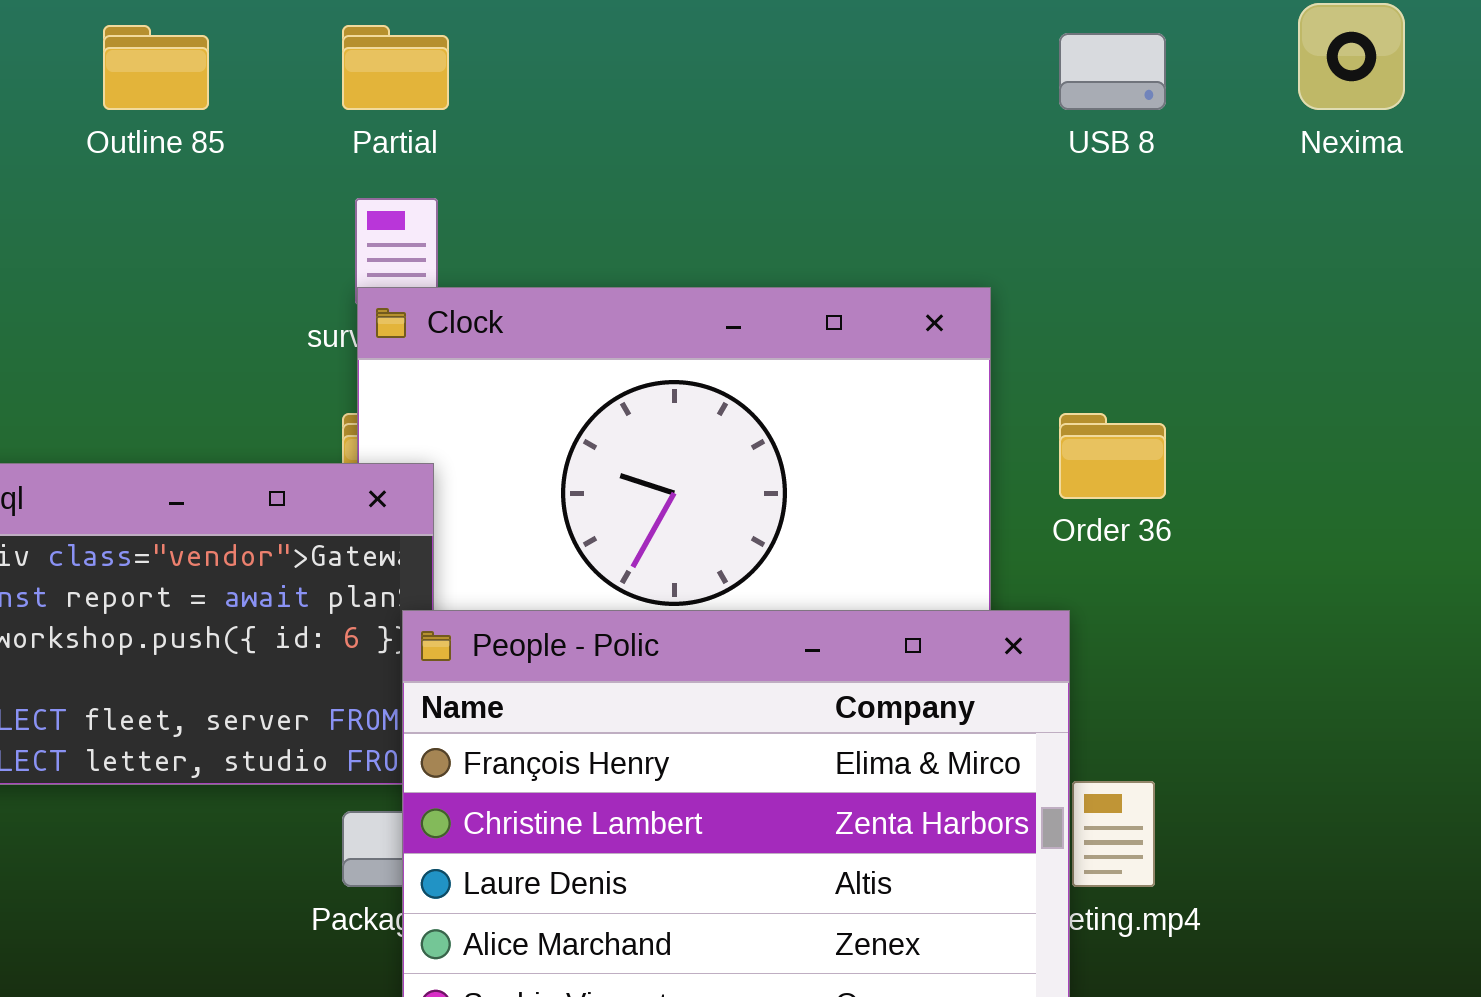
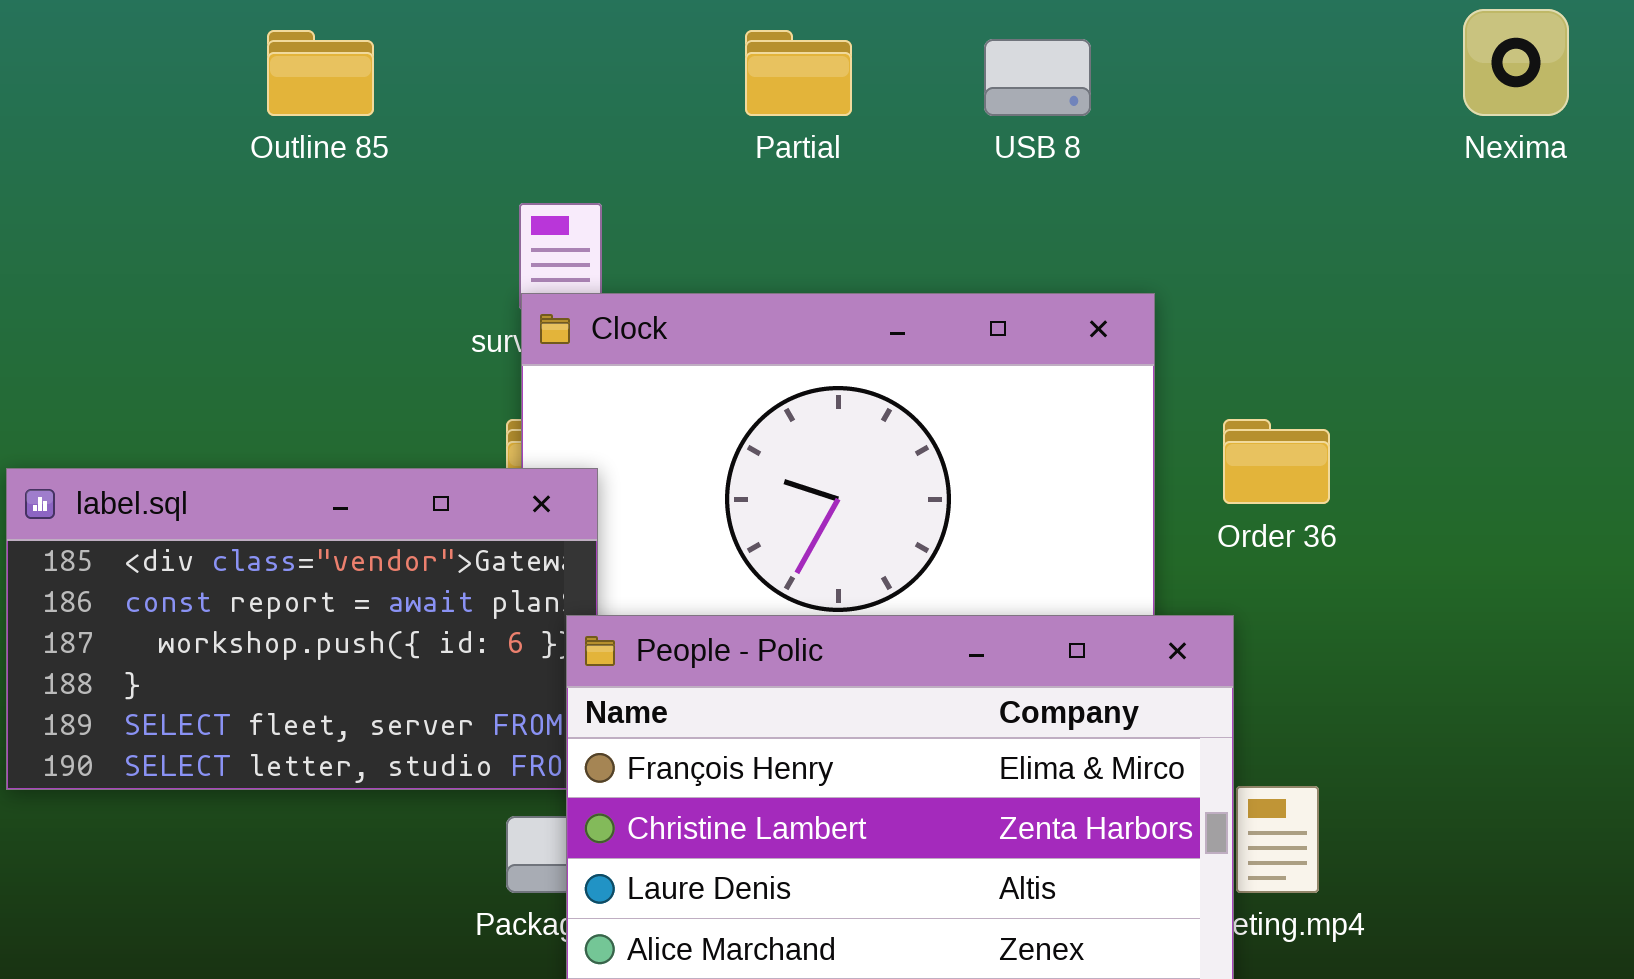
Partial: [342,25,449,110] -> [745,30,852,116], moved
USB 8: [1059,33,1166,110] -> [984,39,1091,116], moved

